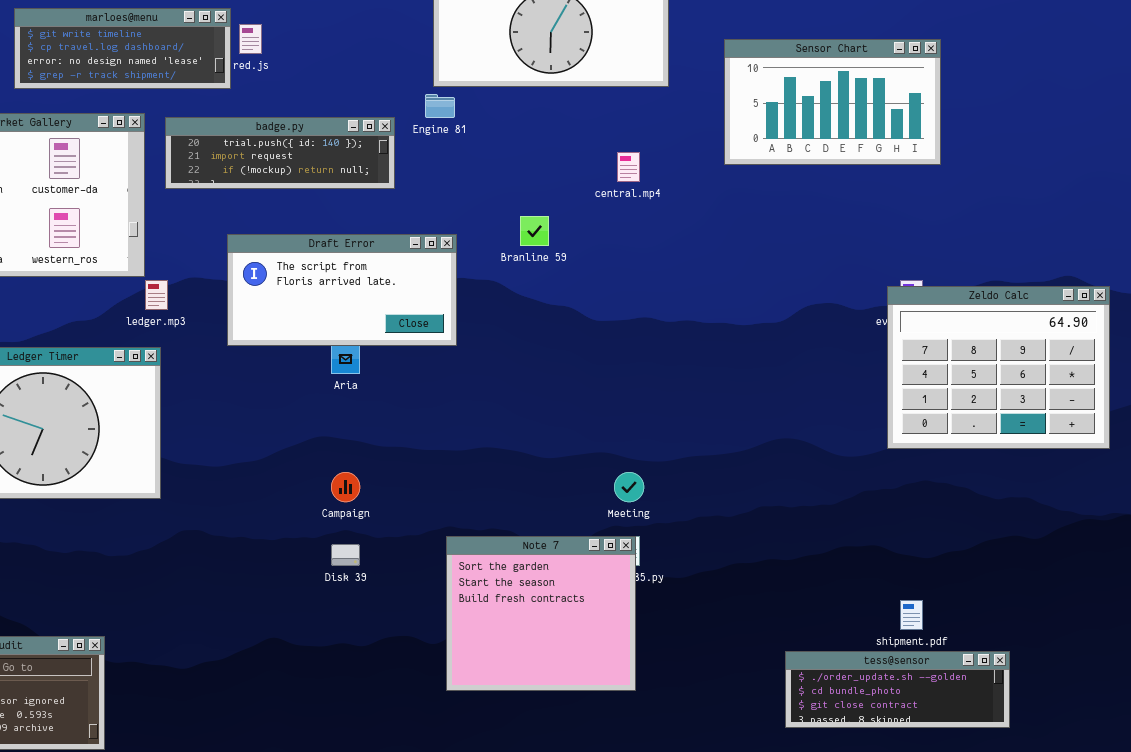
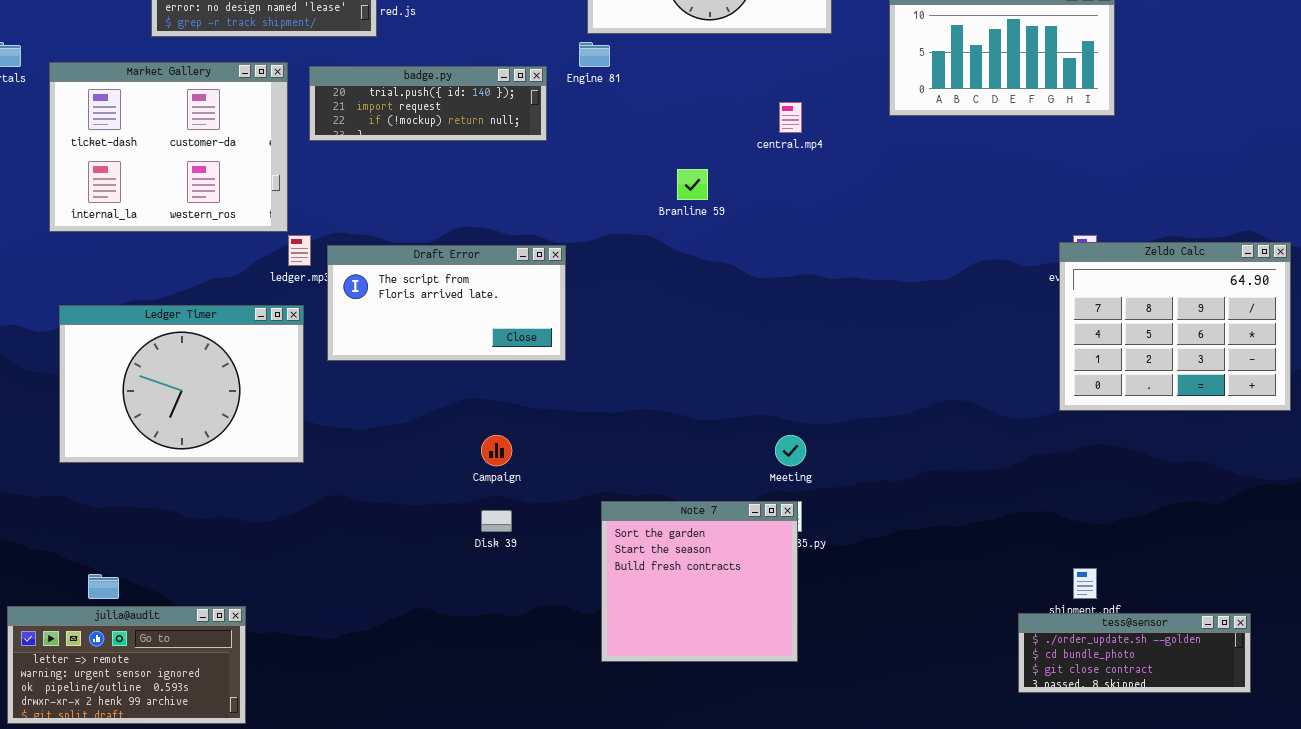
Draft Error: [227,234,457,346] -> [327,245,566,361], moved
tess@sensor: [785,651,1010,728] -> [1018,613,1251,693], moved

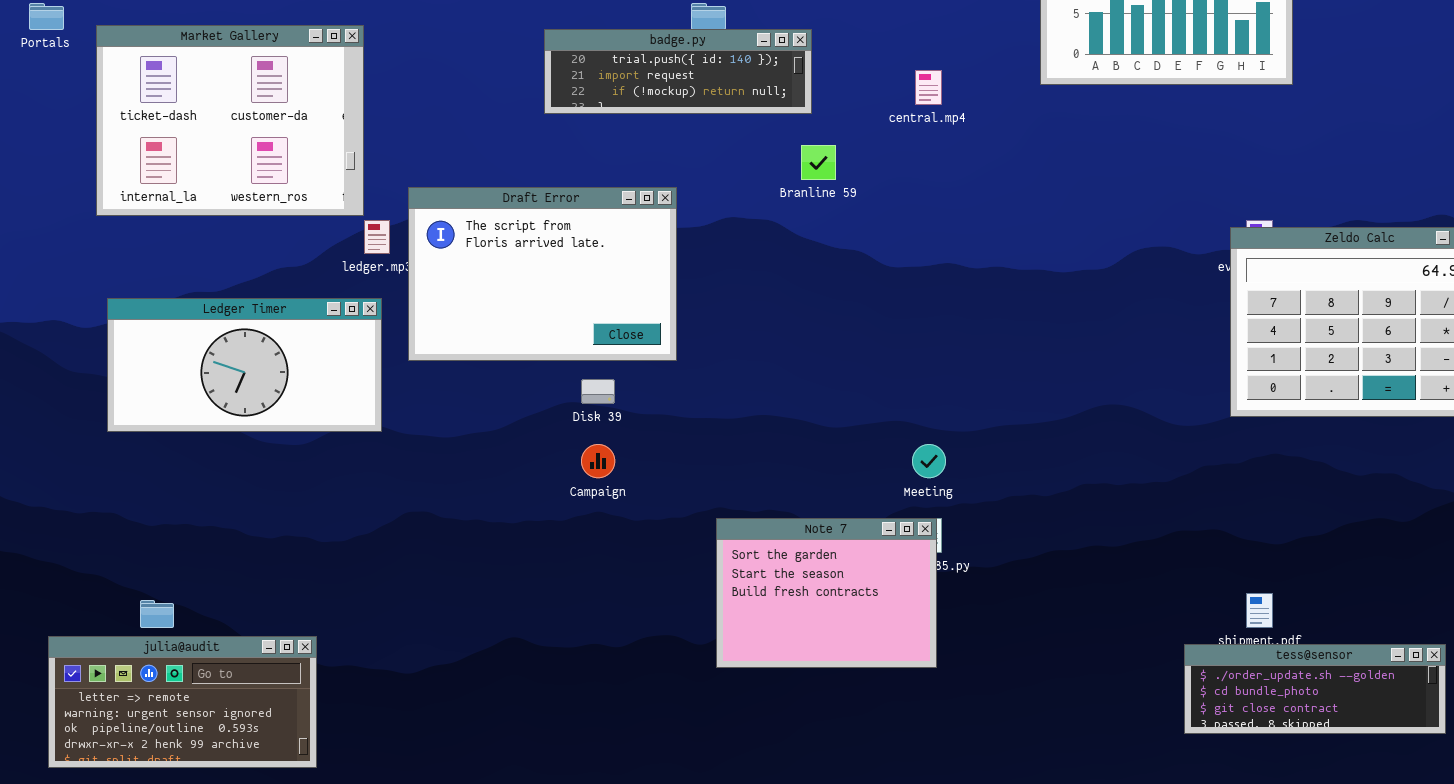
badge.py: [309,66,547,141] -> [544,29,812,114], moved
Draft Error: [327,245,566,361] -> [408,187,677,361], resized
Ledger Timer: [59,305,304,463] -> [107,298,382,432], resized
Note 7: [601,501,798,662] -> [716,518,937,668], resized
Disk 39: [481,510,512,532] -> [581,379,615,404], moved

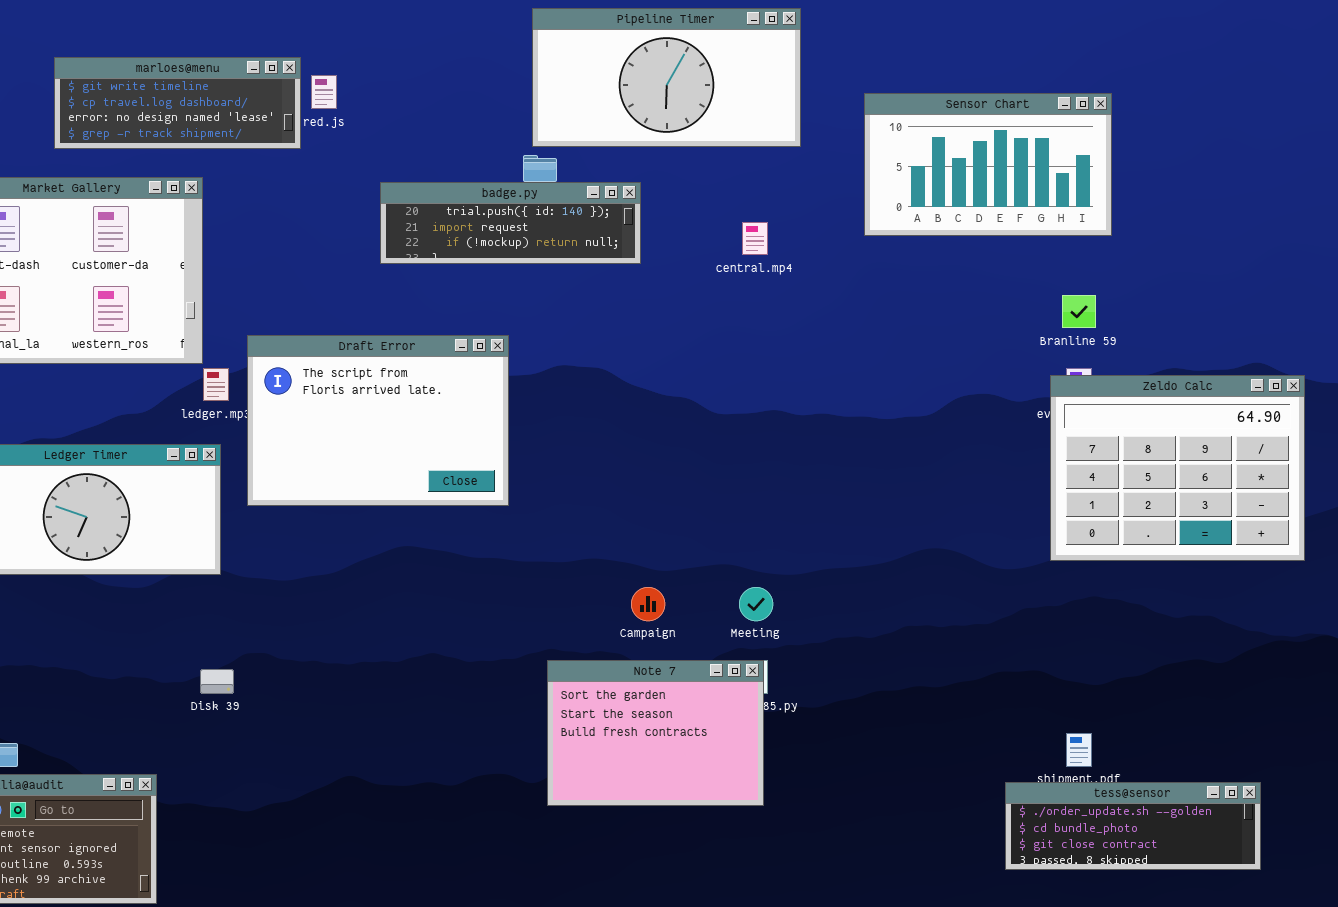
Branline 59: [801,145,836,180] -> [1062,295,1096,328], moved
Disk 39: [581,379,615,404] -> [200,669,234,694], moved
Campaign: [581,444,615,478] -> [631,587,665,621], moved

